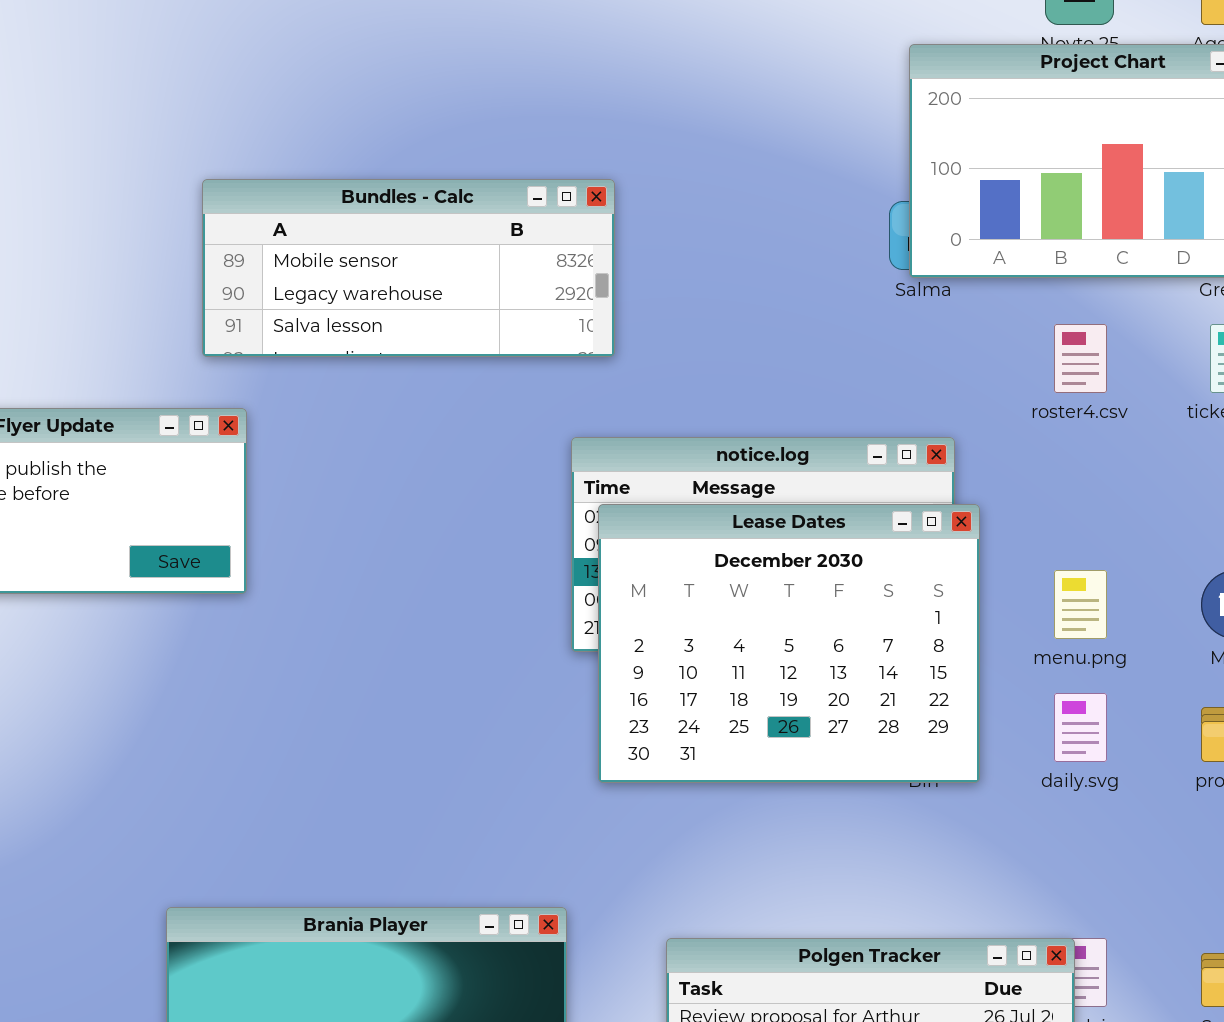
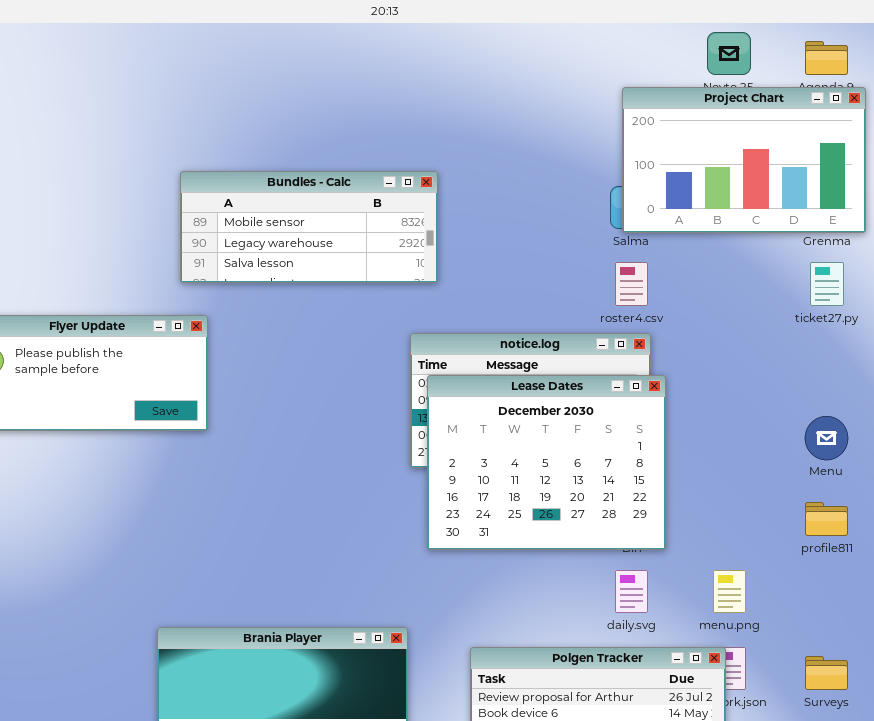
roster4.csv: [1054,324,1107,393] -> [615,262,648,306], moved
menu.png: [1054,570,1107,639] -> [713,570,746,613], moved
daily.svg: [1054,693,1107,762] -> [615,570,648,613], moved

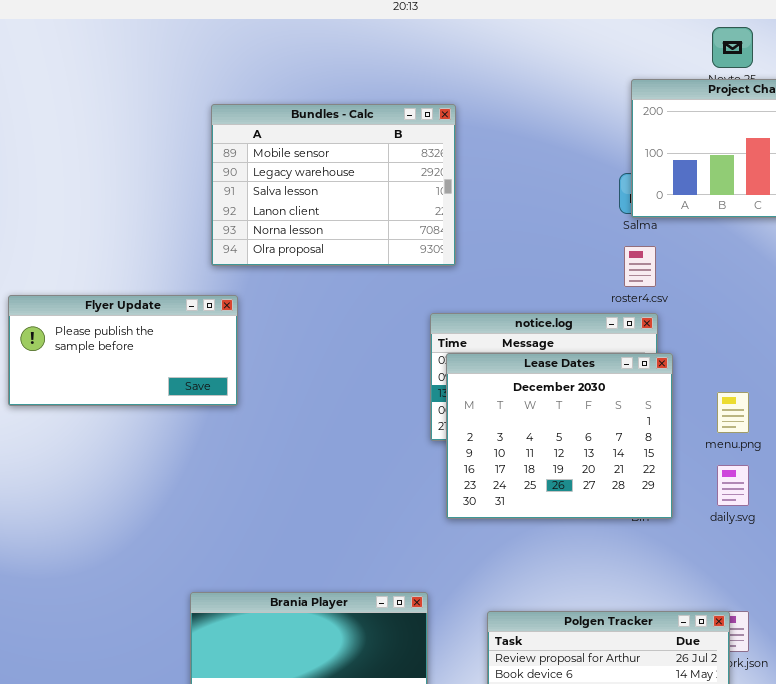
Bundles - Calc: [180,171,438,283] -> [211,104,456,266], resized
daily.svg: [615,570,648,613] -> [717,465,749,506], moved
menu.png: [713,570,746,613] -> [717,392,749,433], moved

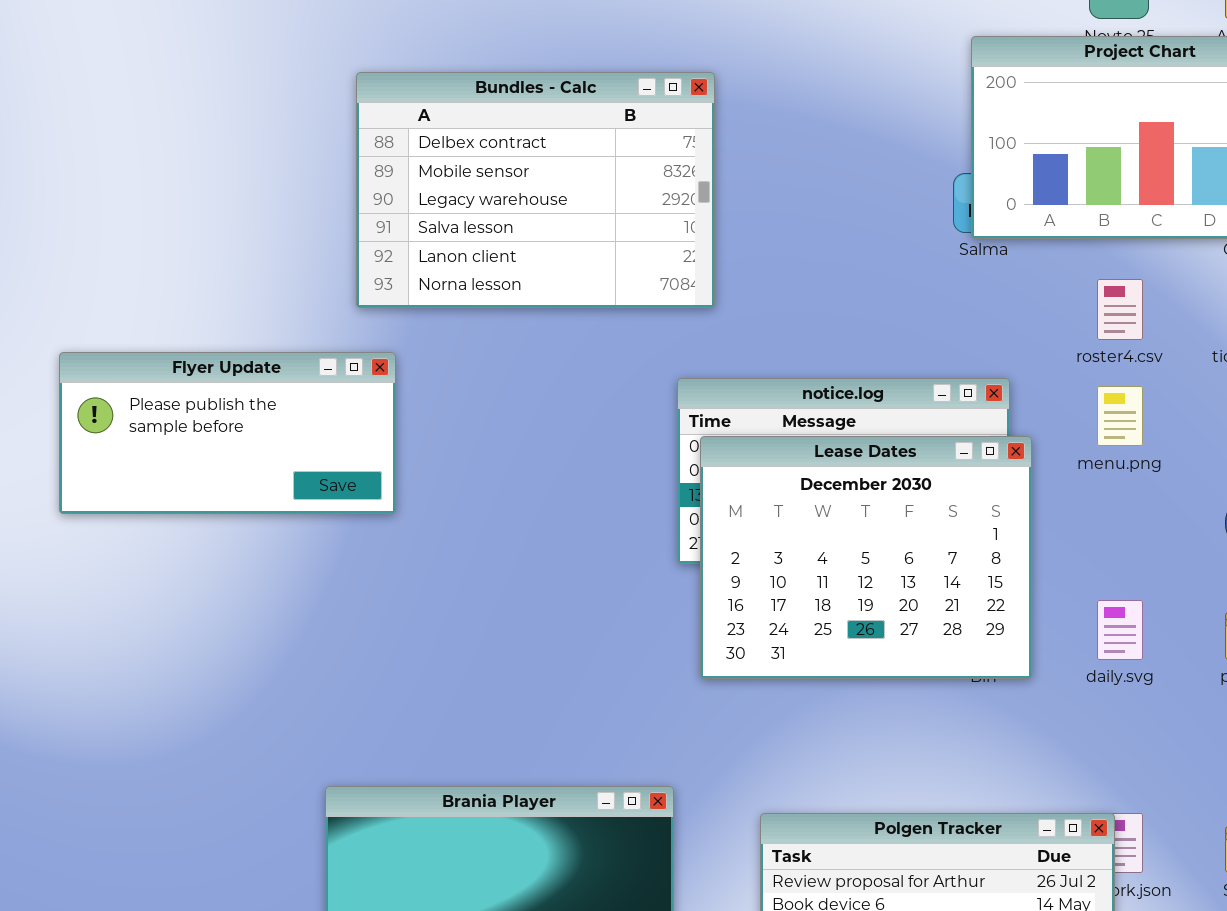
Bundles - Calc: [211,104,456,266] -> [356,72,715,308], scrolled up 1 row
roster4.csv: [624,246,656,287] -> [1097,279,1143,340], moved
menu.png: [717,392,749,433] -> [1097,386,1143,446], moved

